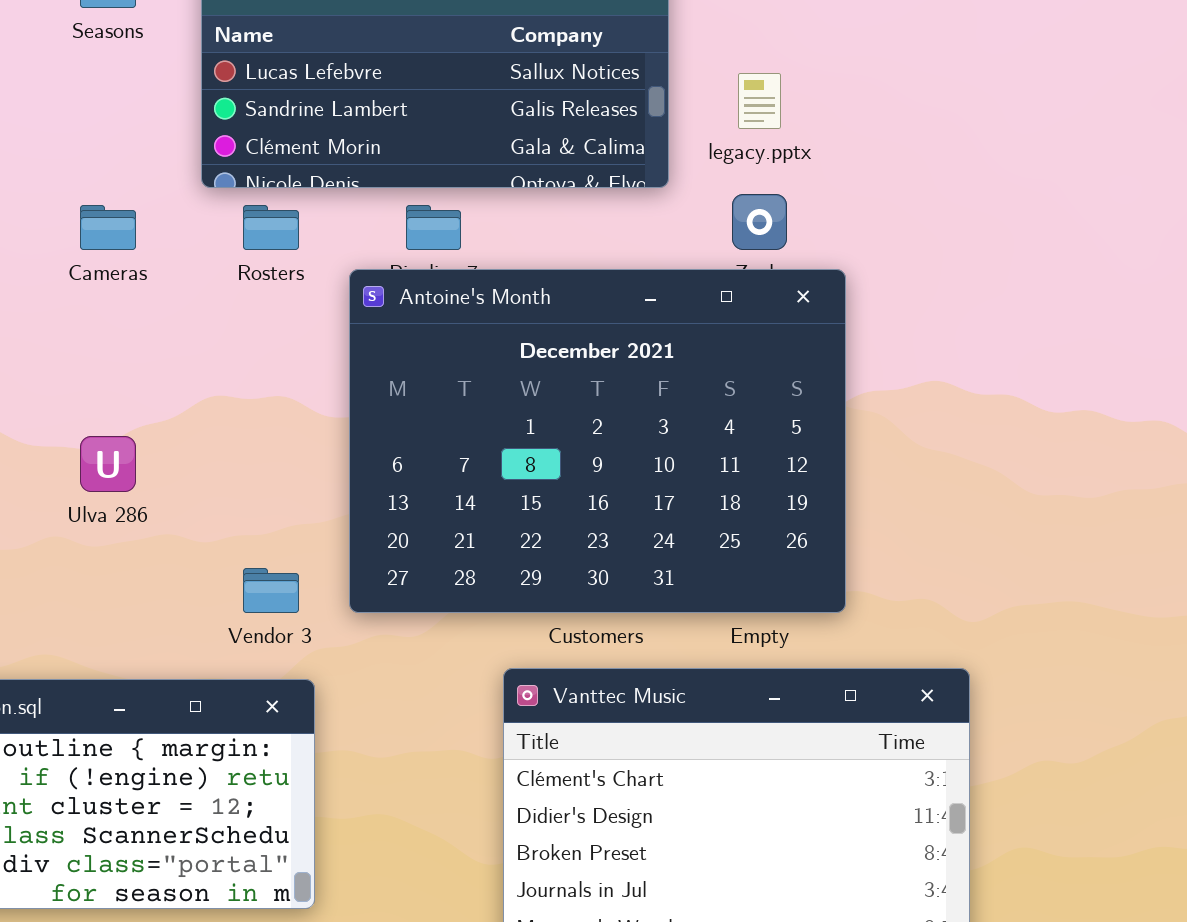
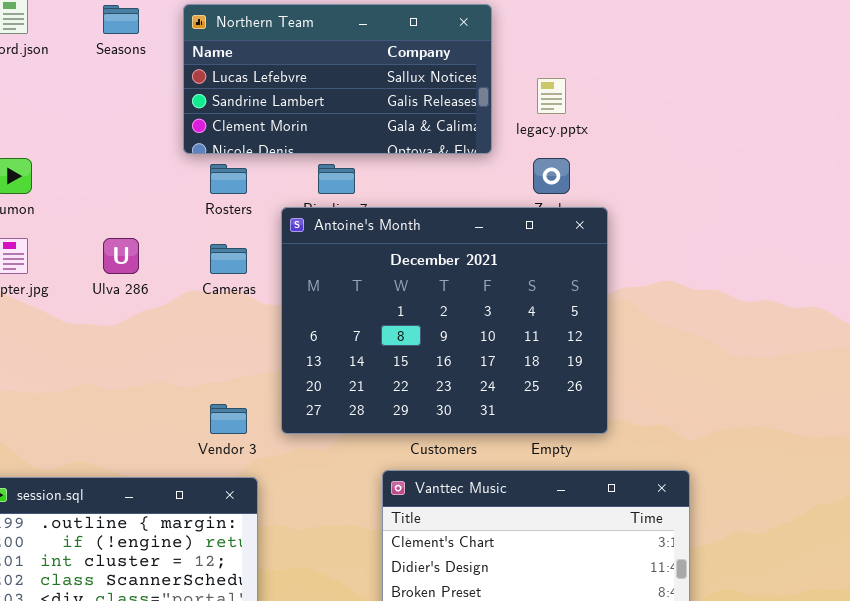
Cameras: [80,205,136,250] -> [210,244,247,274], moved
Ulva 286: [80,436,136,492] -> [103,238,139,274], moved

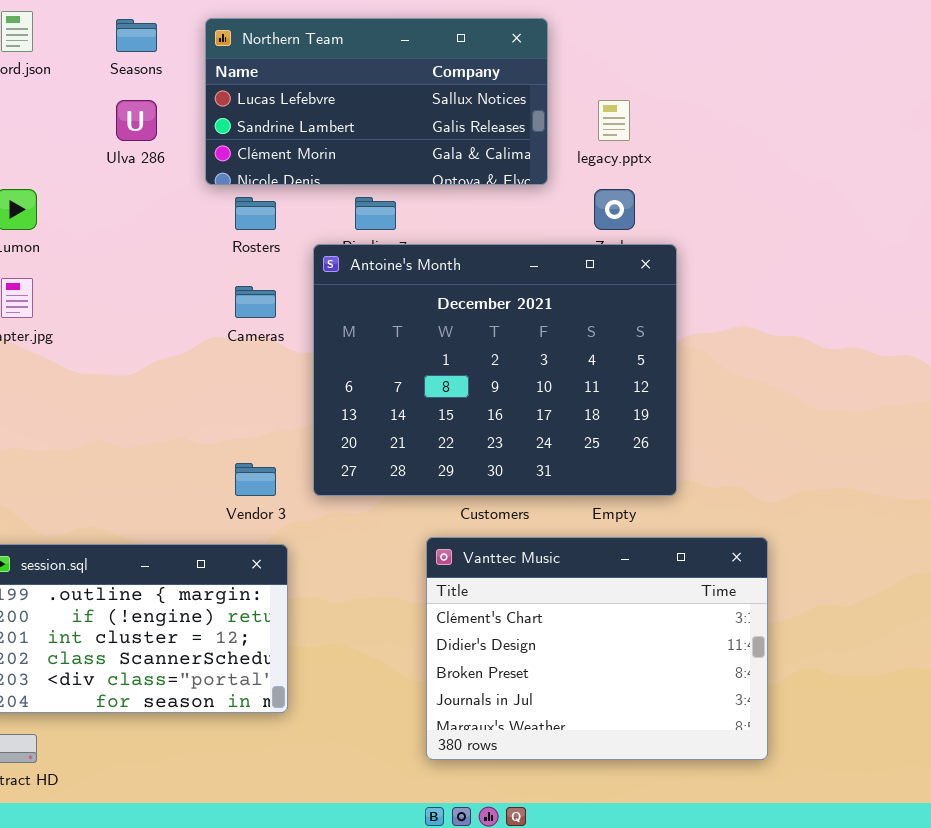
Ulva 286: [103,238,139,274] -> [116,100,157,141], moved

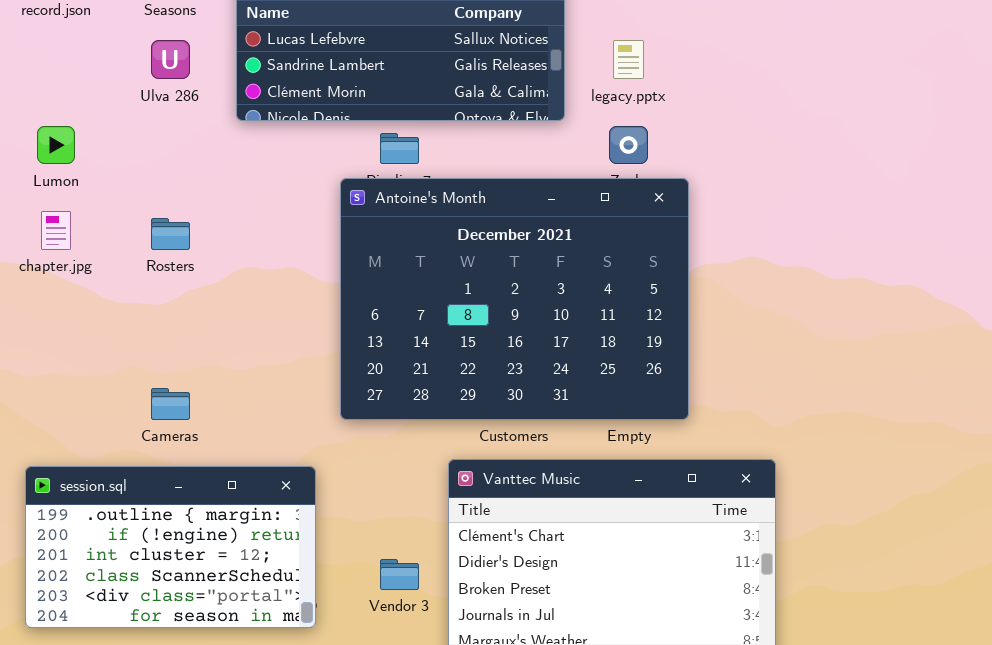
Rosters: [235,197,276,230] -> [151,218,190,250], moved
Cameras: [235,286,276,318] -> [151,388,190,420], moved
Vendor 3: [235,463,276,496] -> [380,559,419,590], moved

